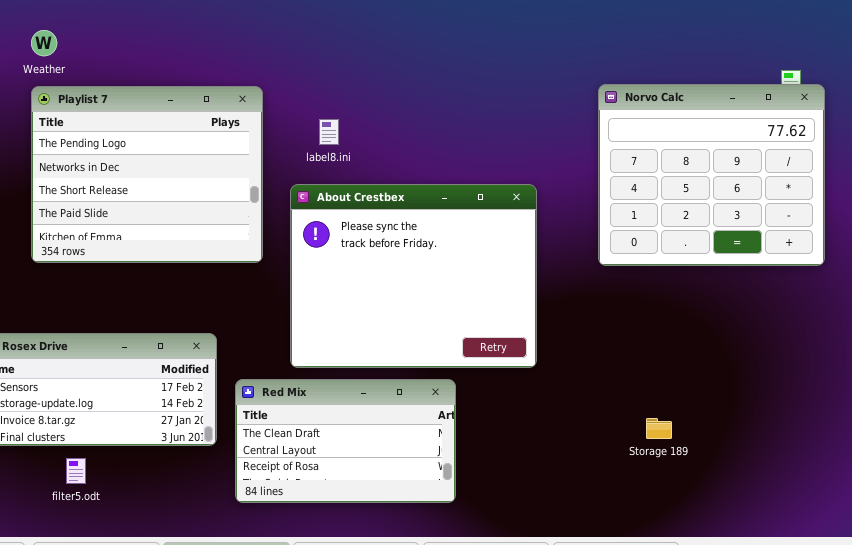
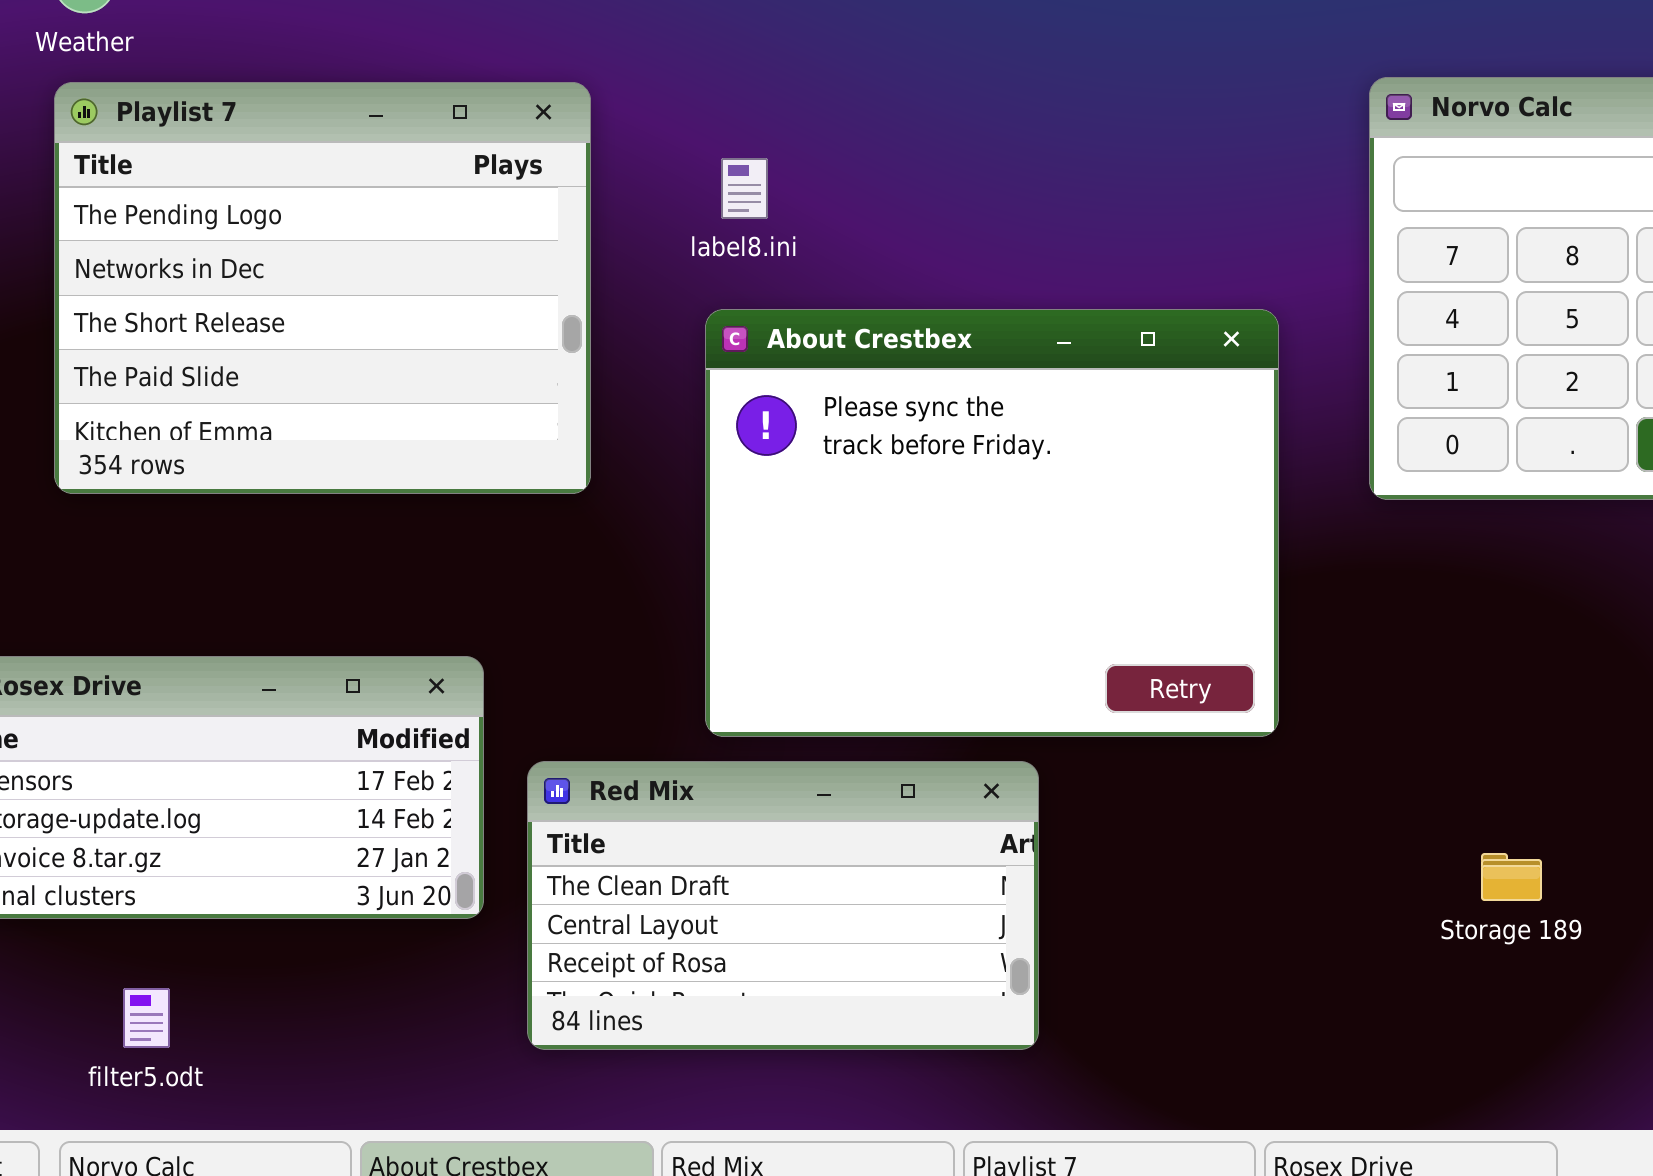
About Crestbex: [290,184,537,368] -> [705,309,1279,737], moved
filter5.odt: [66,458,86,484] -> [123,988,170,1048], moved

